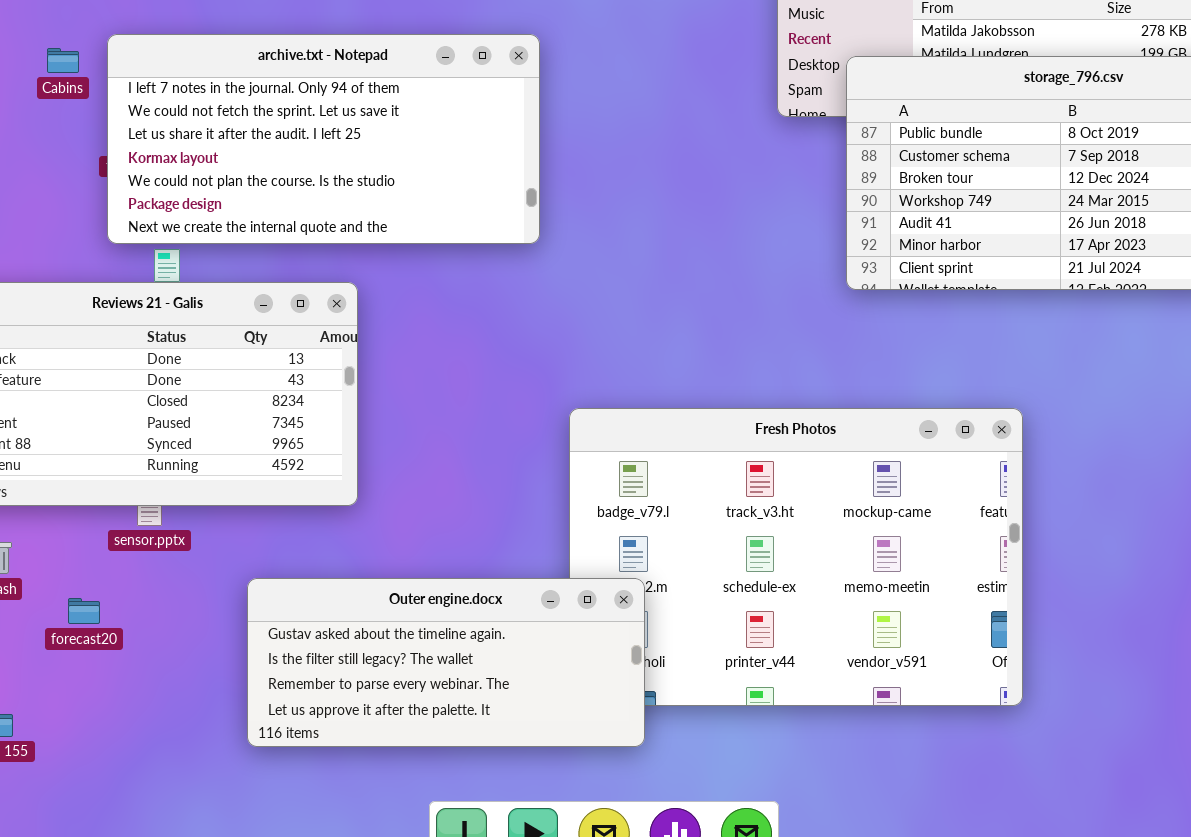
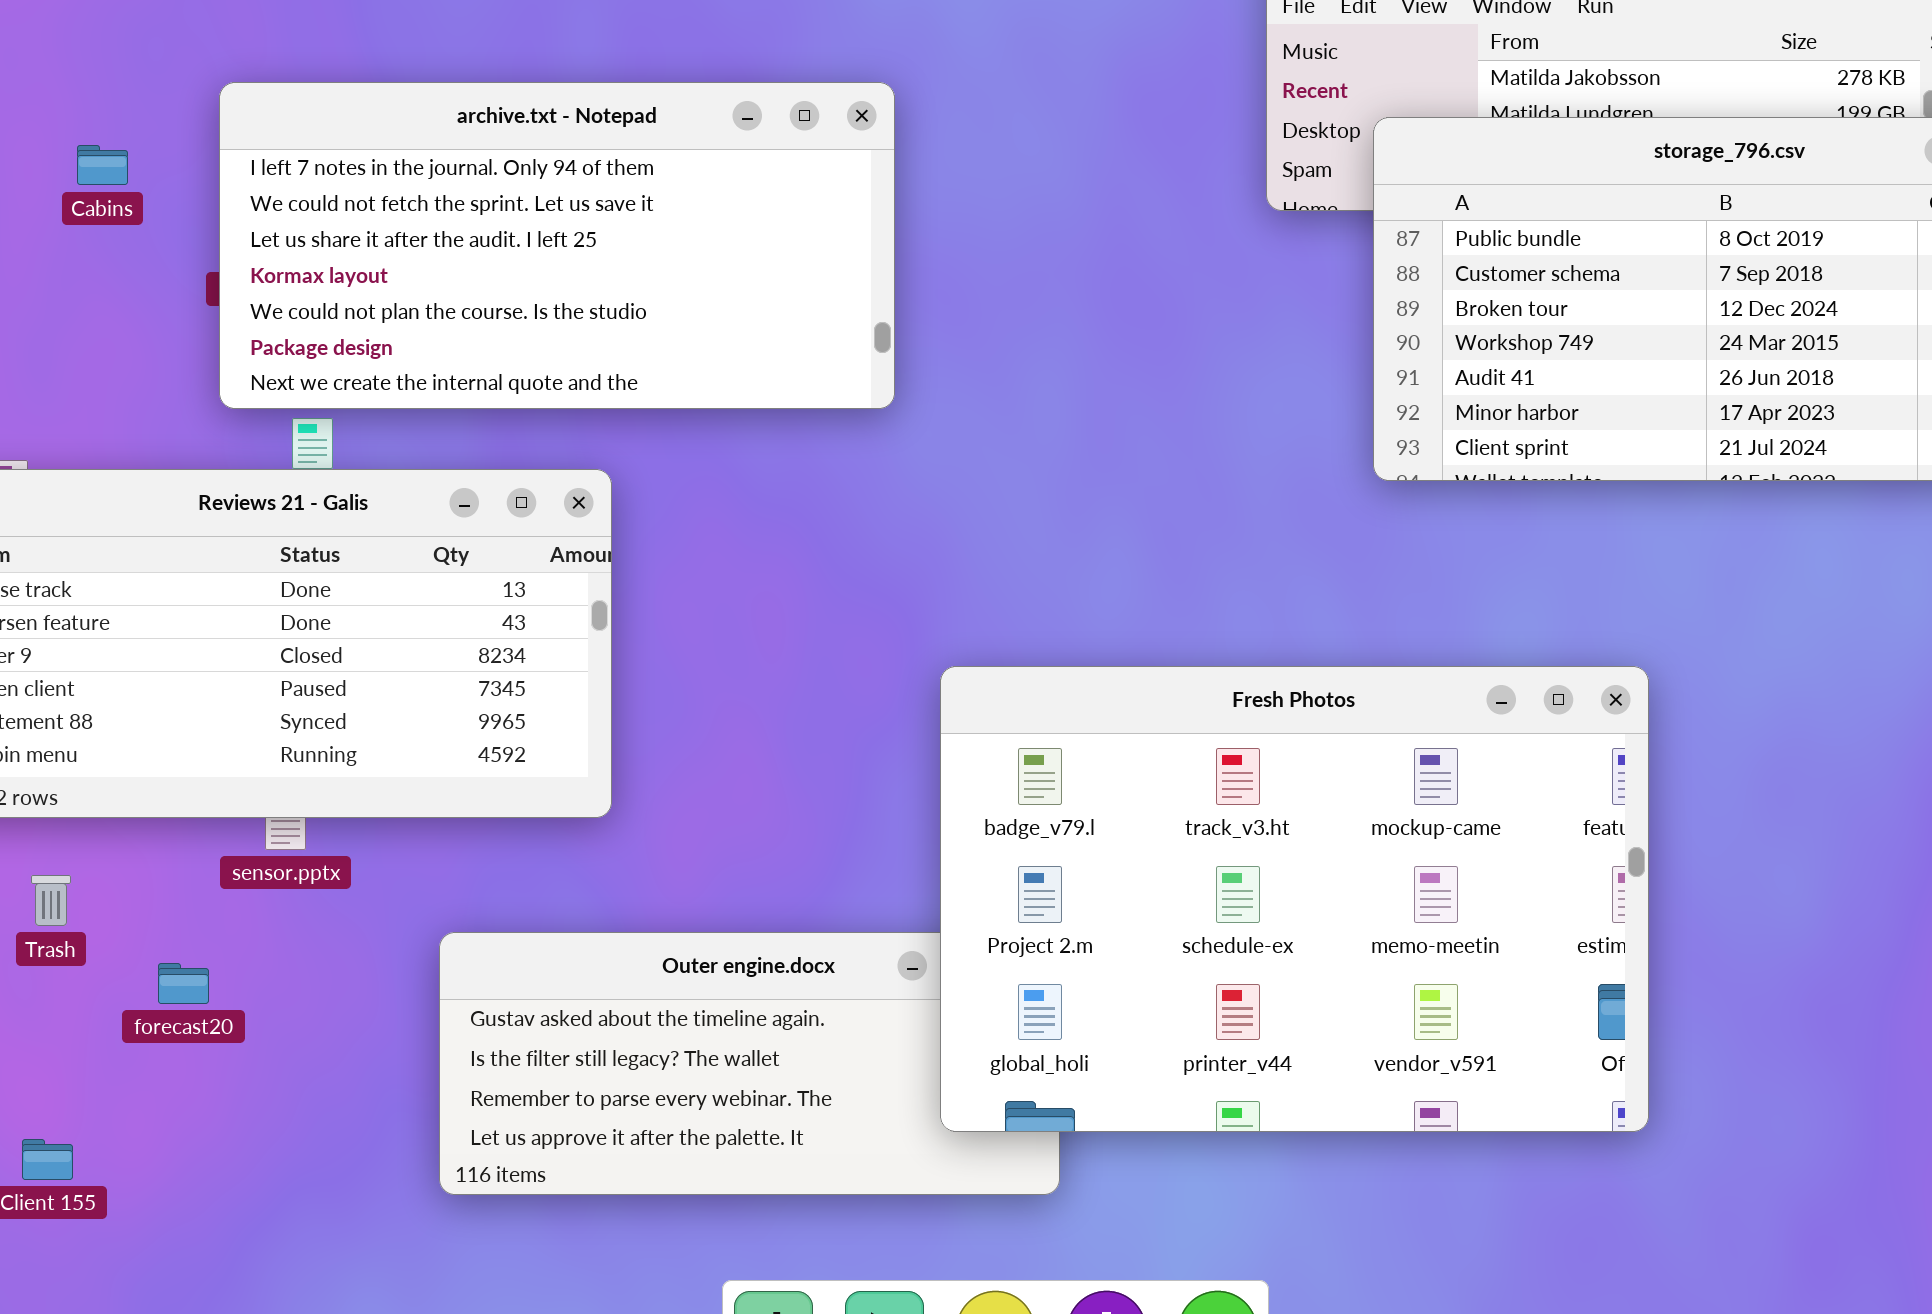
Cabins: [47,48,79,73] -> [77,145,128,185], moved
Fresh Photos: [569,408,1023,706] -> [940,666,1649,1132], raised

